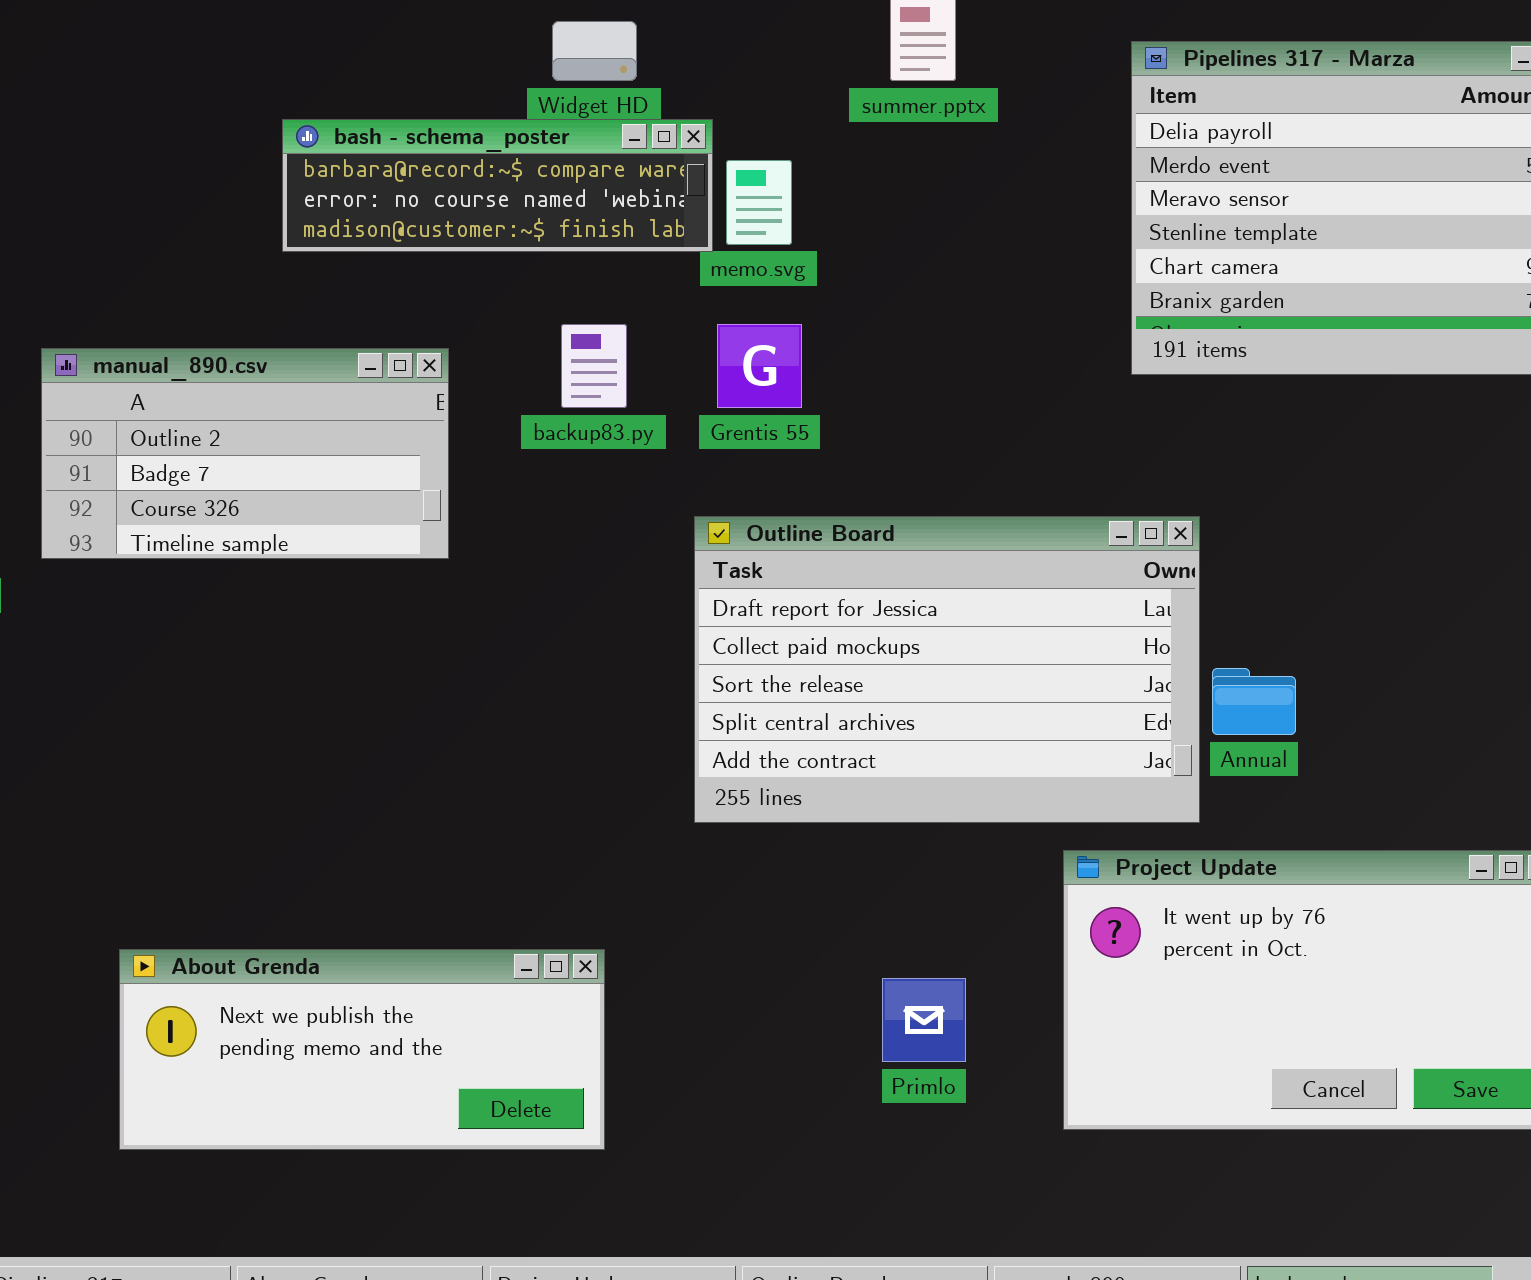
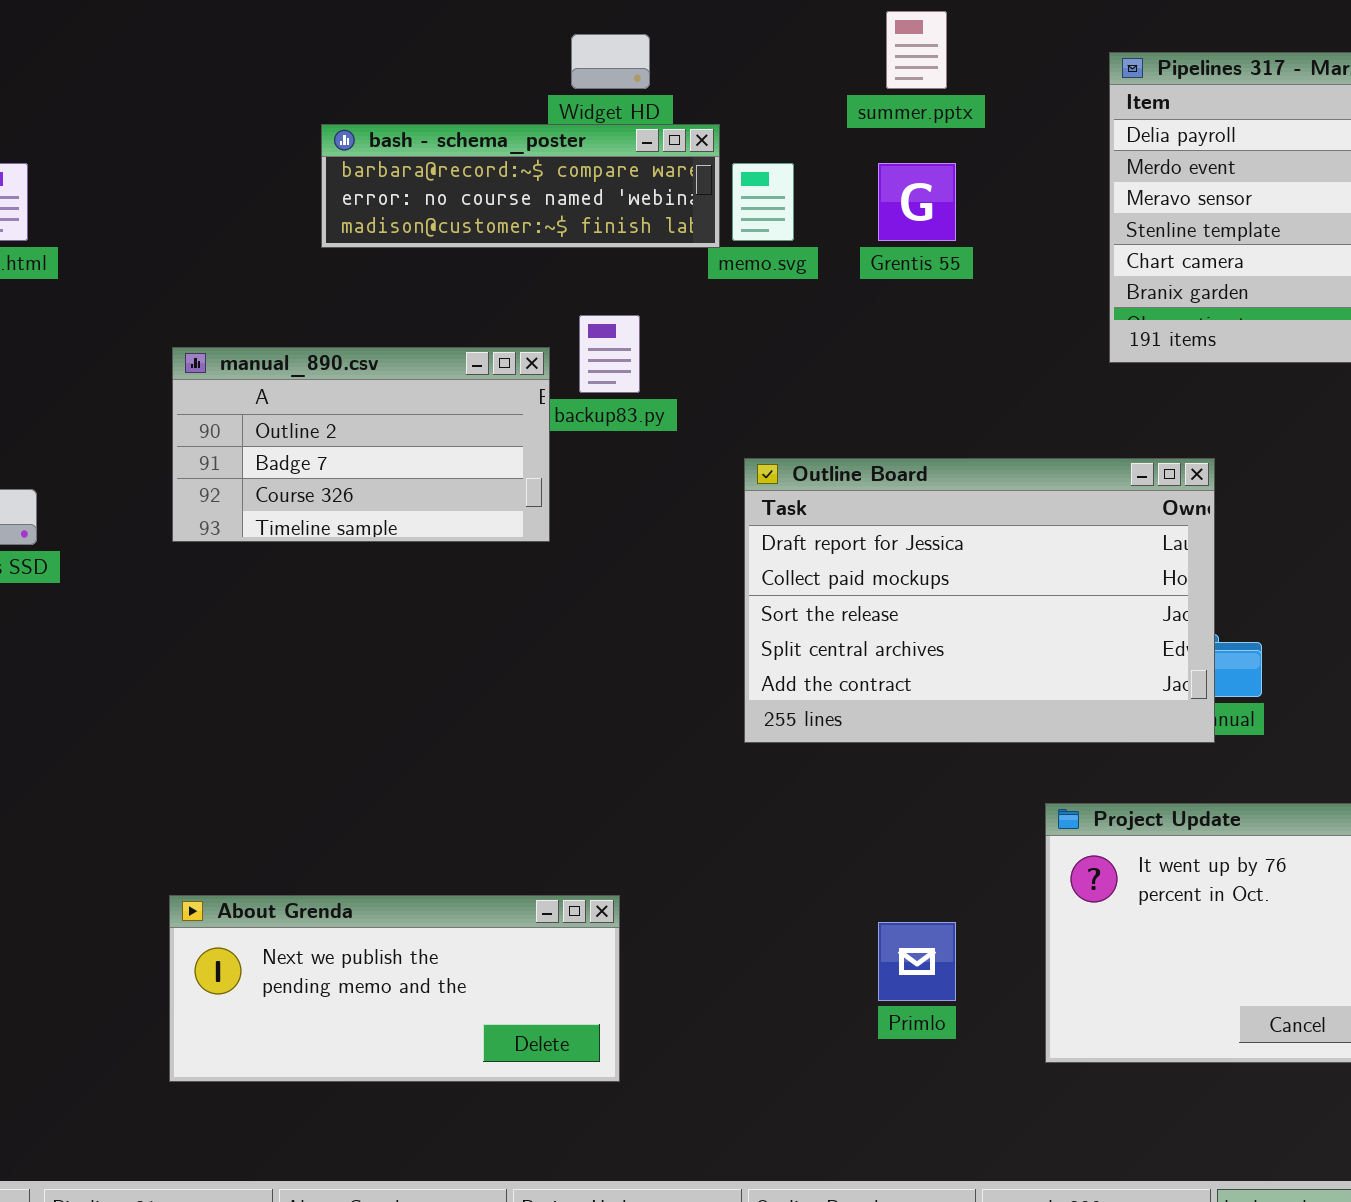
Grentis 55: [717,324,802,408] -> [878,163,956,241], moved
manual_890.csv: [41,348,449,559] -> [172,347,550,542], moved
Outline Board: [694,516,1200,823] -> [744,458,1215,743], moved

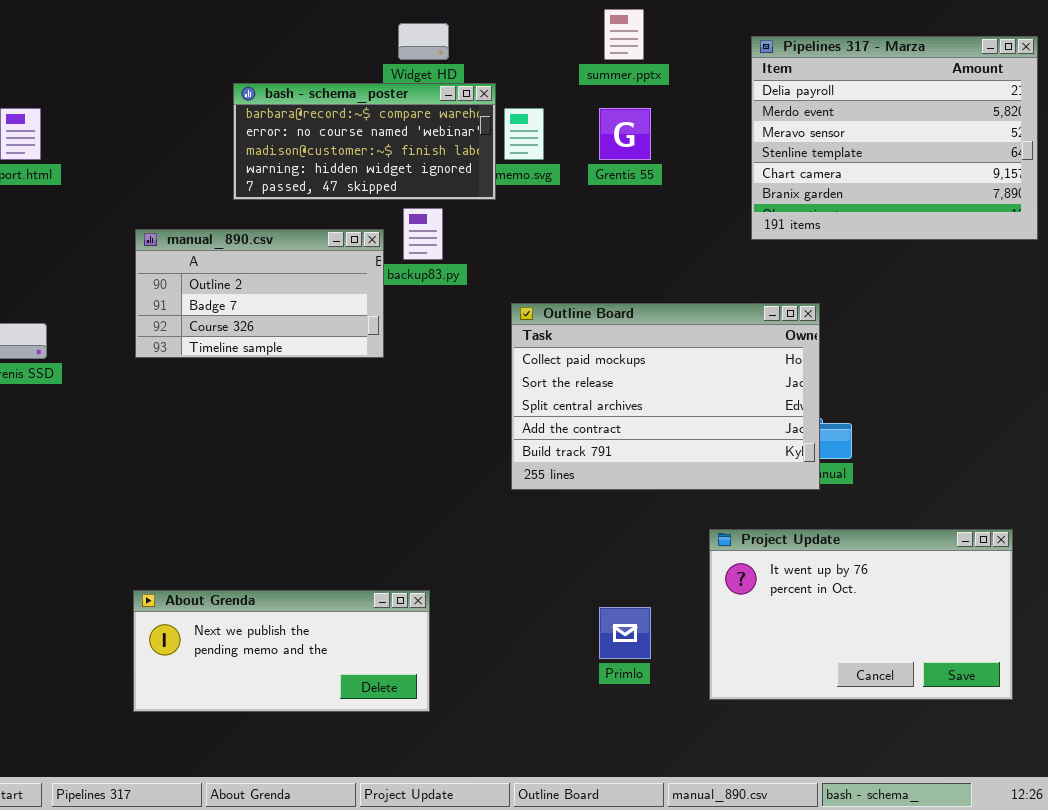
bash - schema_poster: [321,124,720,248] -> [233,83,496,200], resized
Outline Board: [744,458,1215,743] -> [511,303,820,490], scrolled down 1 row

